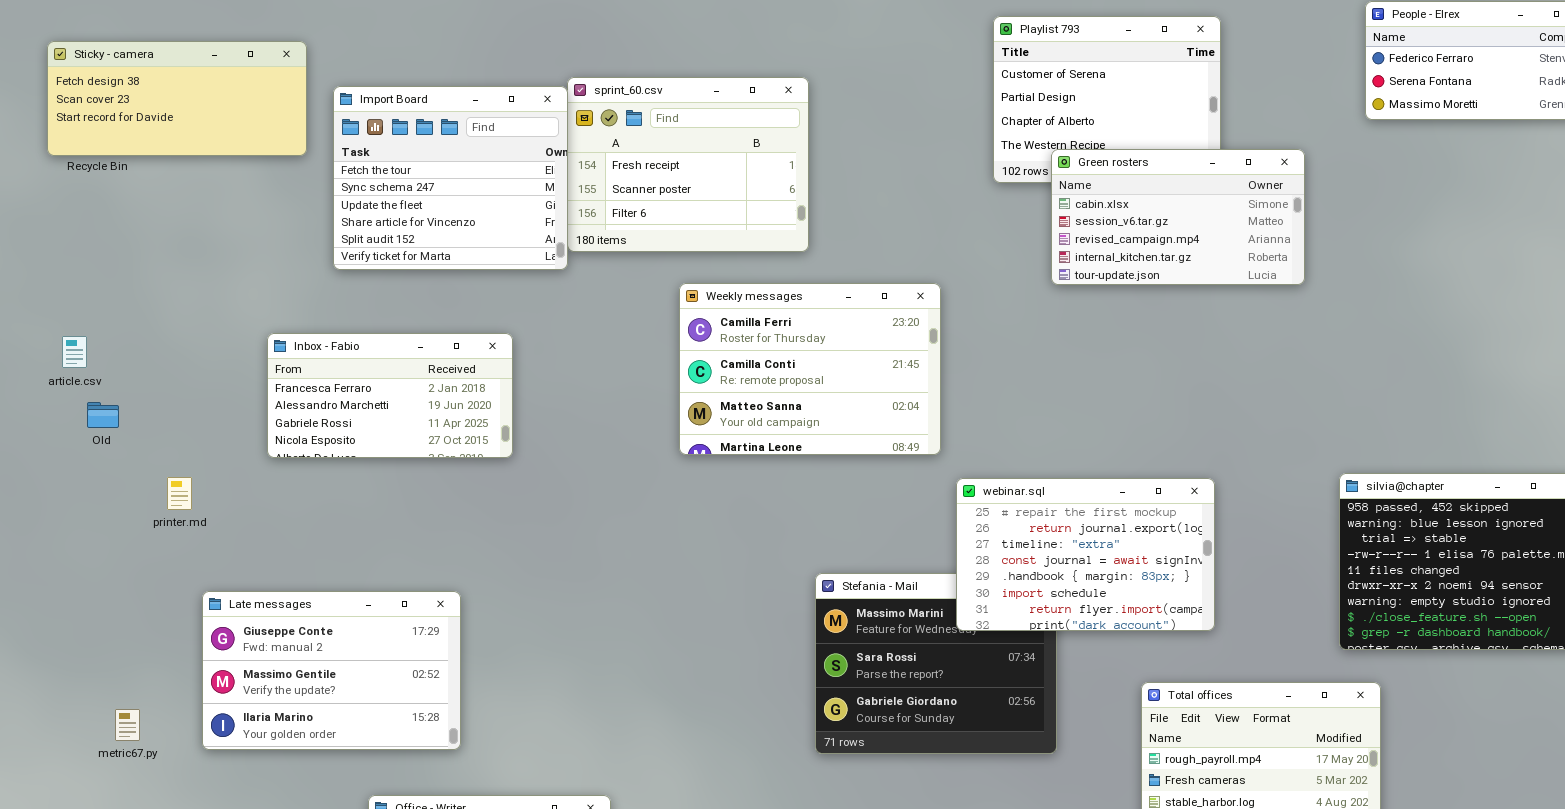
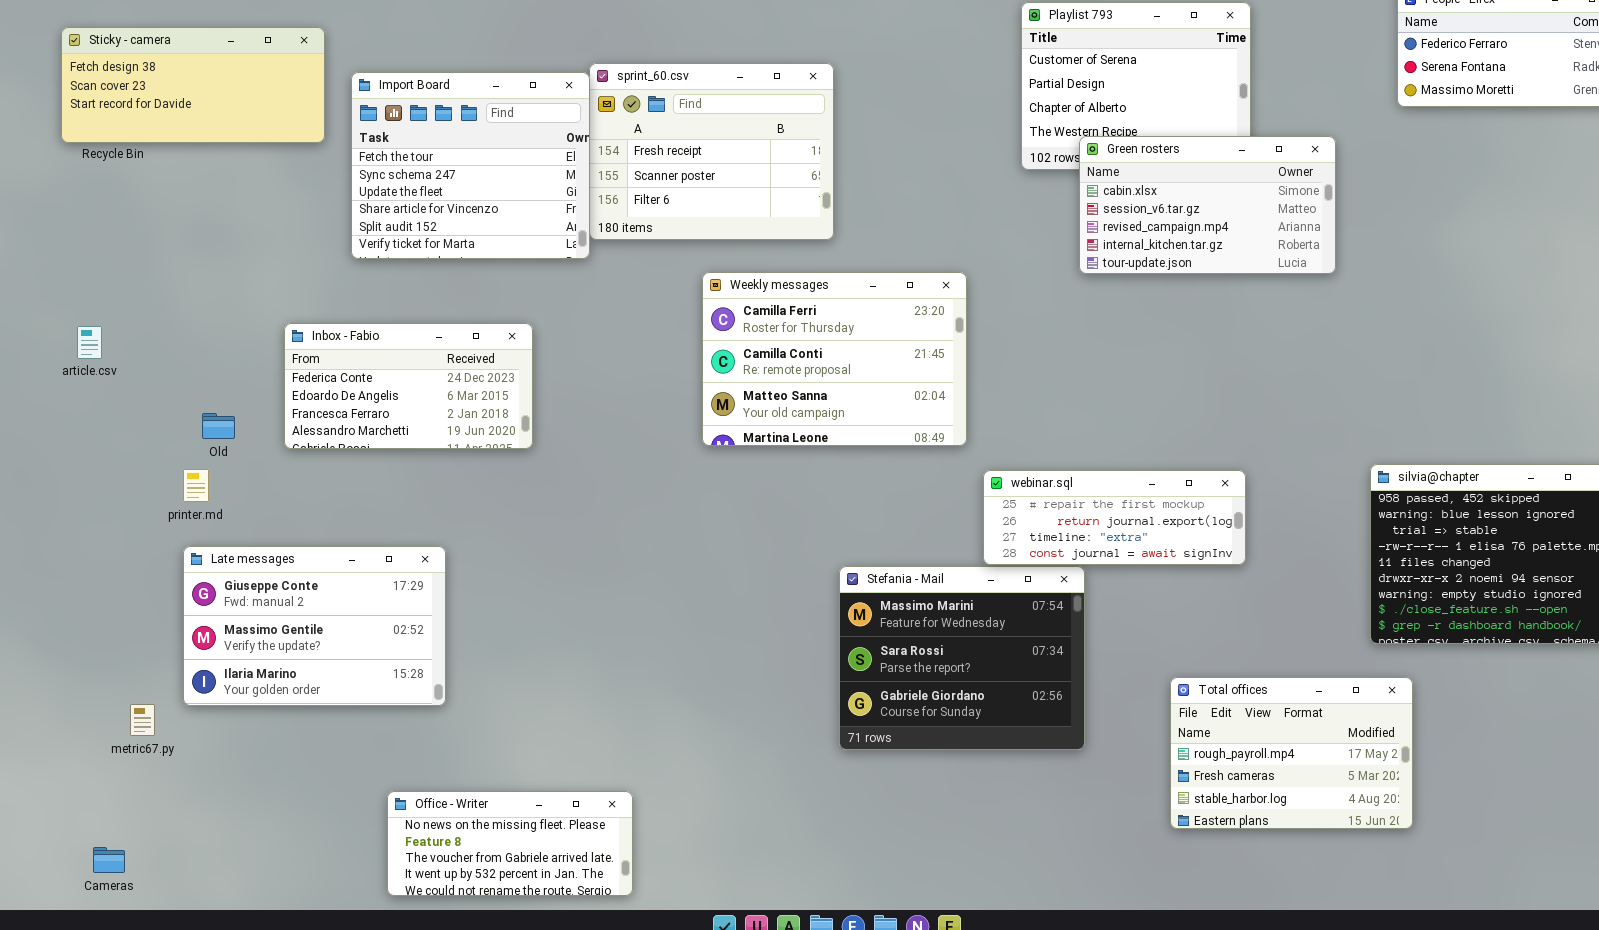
Inbox - Fabio: [267,333,513,458] -> [284,323,533,449], scrolled up 2 rows
Old: [87,402,119,428] -> [202,413,235,439], moved
webinar.sql: [956,478,1215,631] -> [983,470,1246,565], resized
Late messages: [202,591,461,750] -> [183,546,446,706], moved

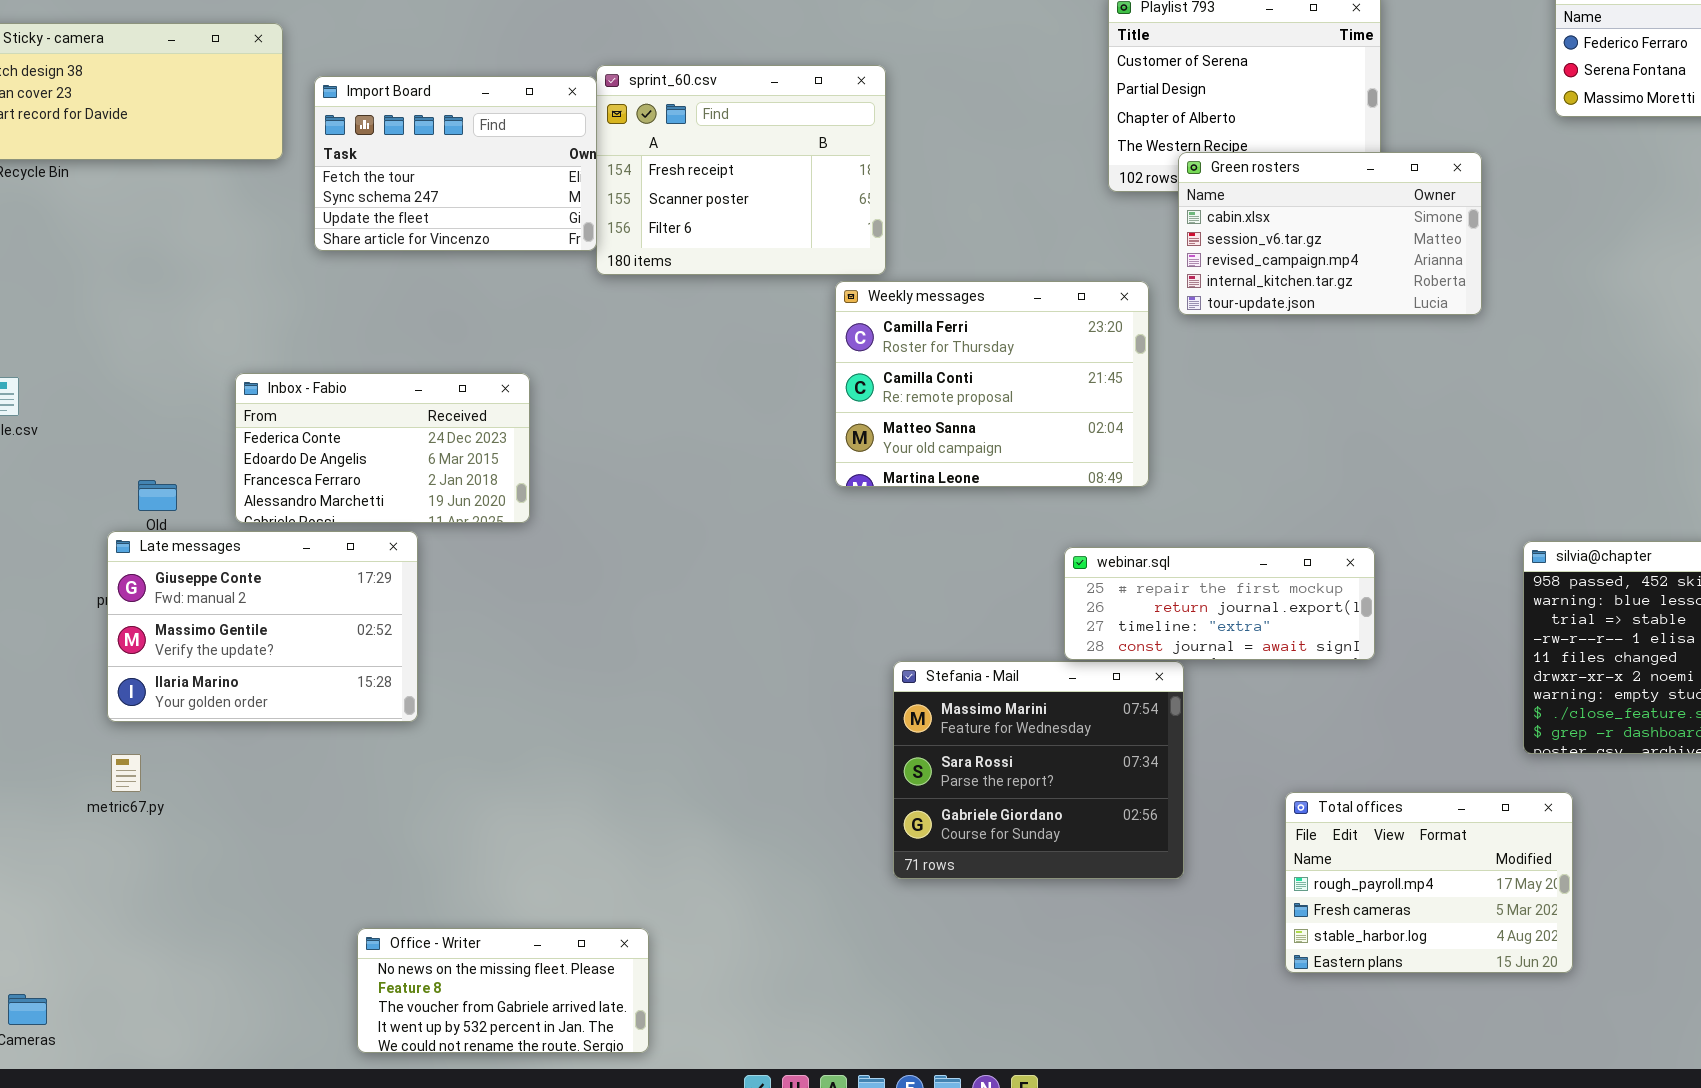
Import Board: [351,72,590,259] -> [314,76,597,251], resized
Weekly messages: [702,272,967,446] -> [835,281,1149,487], moved
Late messages: [183,546,446,706] -> [107,531,418,722], moved
metric67.py: [130,704,155,736] -> [111,754,141,792], moved

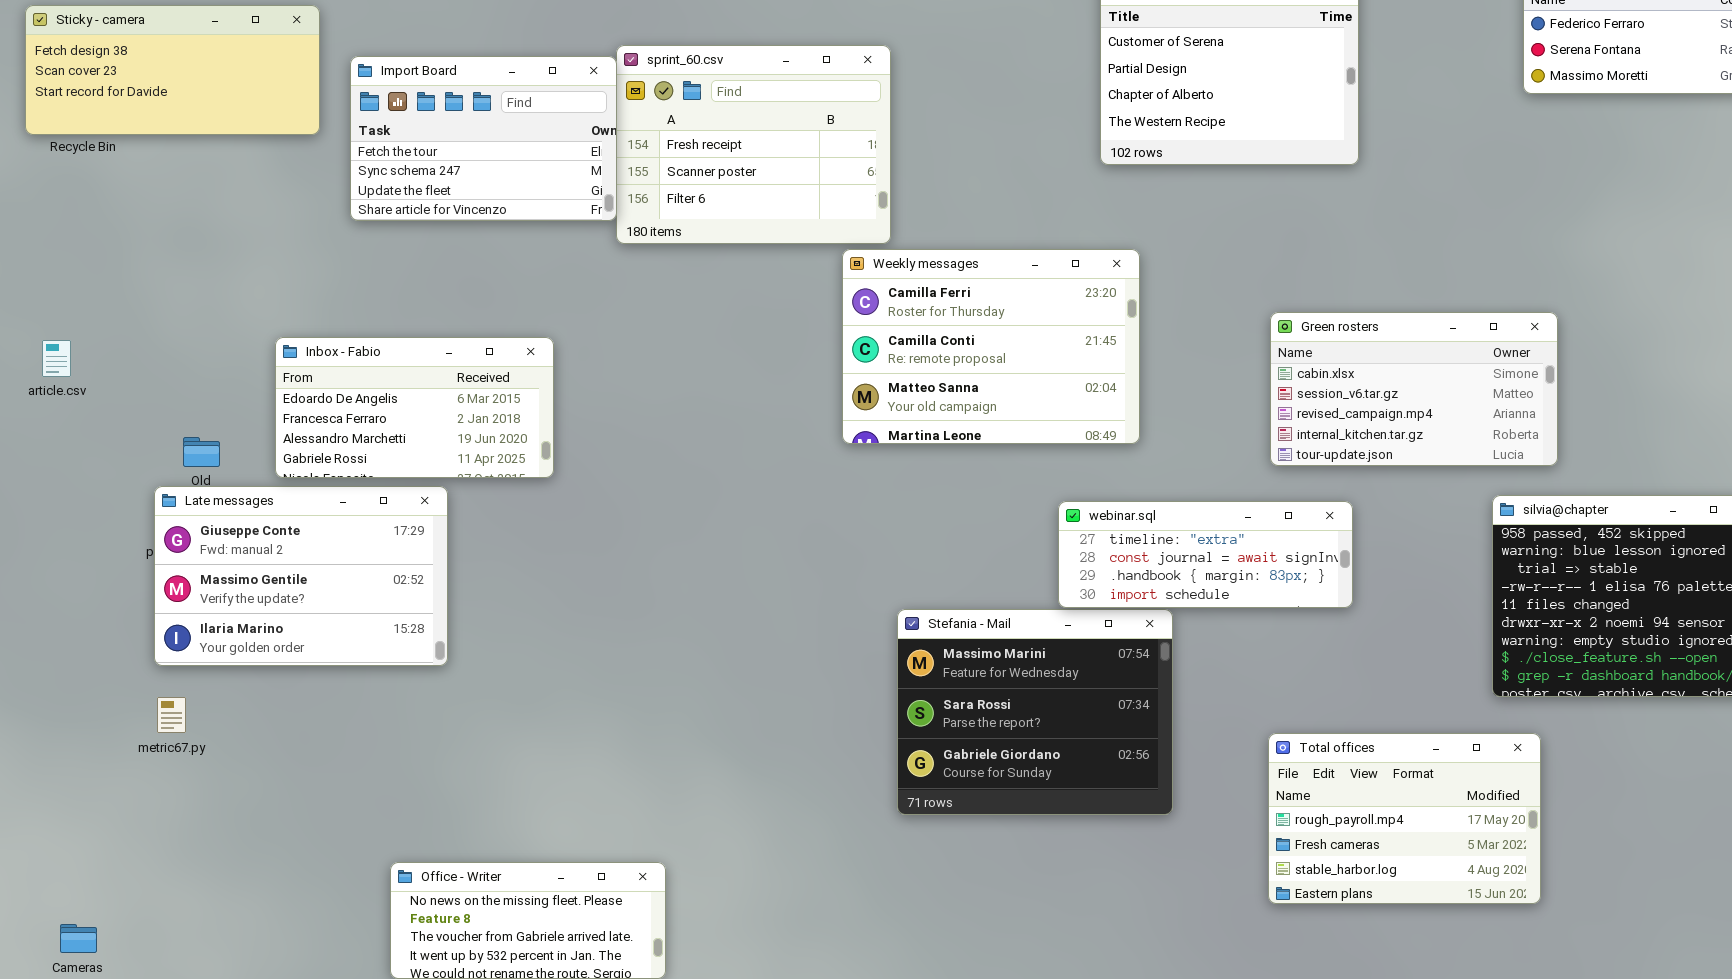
Green rosters: [1178,152,1482,315] -> [1270,312,1558,466], moved
Inbox - Fabio: [235,373,530,523] -> [275,337,554,478], scrolled down 1 row
webinar.sql: [1064,547,1375,660] -> [1058,501,1353,608], scrolled down 2 rows

